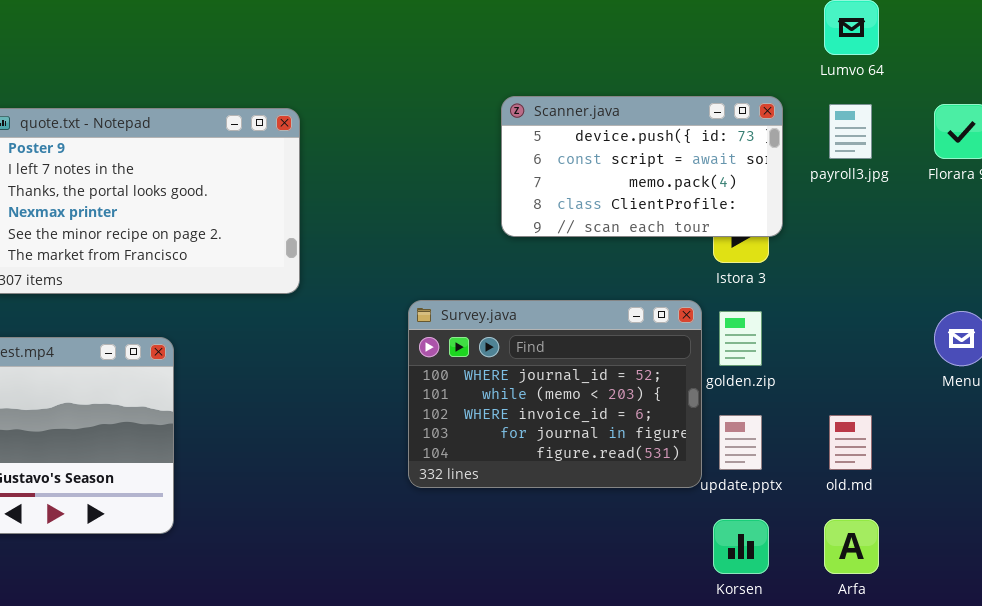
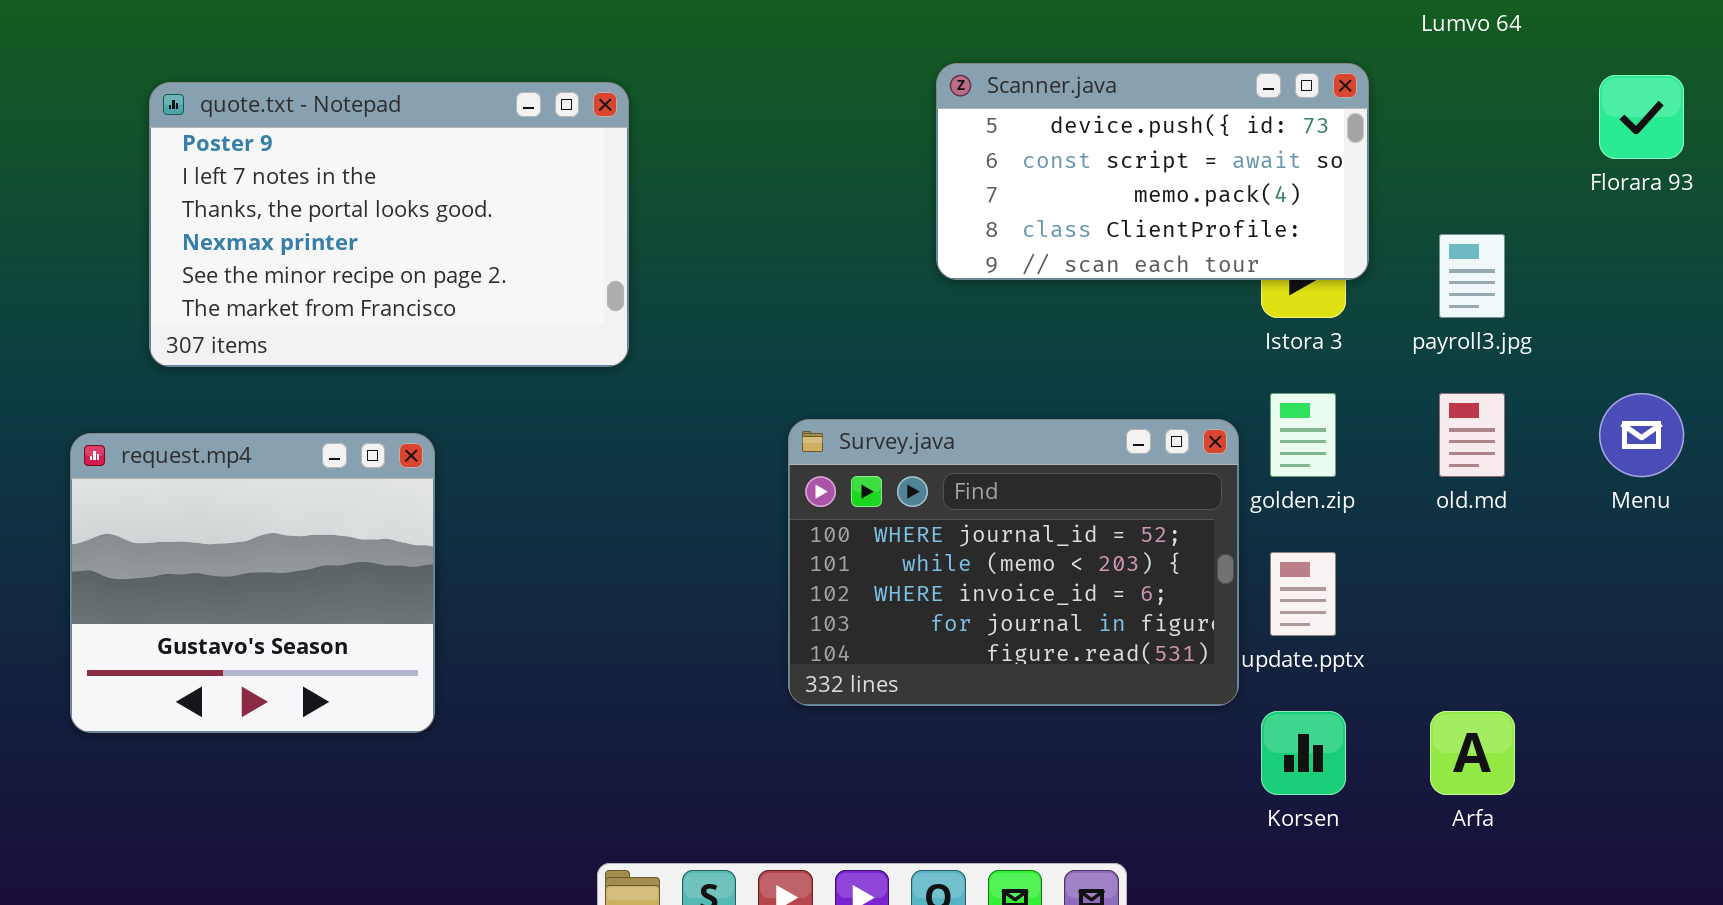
payroll3.jpg: [829,104,872,159] -> [1439,234,1505,318], moved
Survey.java: [408,300,702,488] -> [788,419,1239,706], moved
old.md: [829,415,872,470] -> [1439,393,1505,477], moved

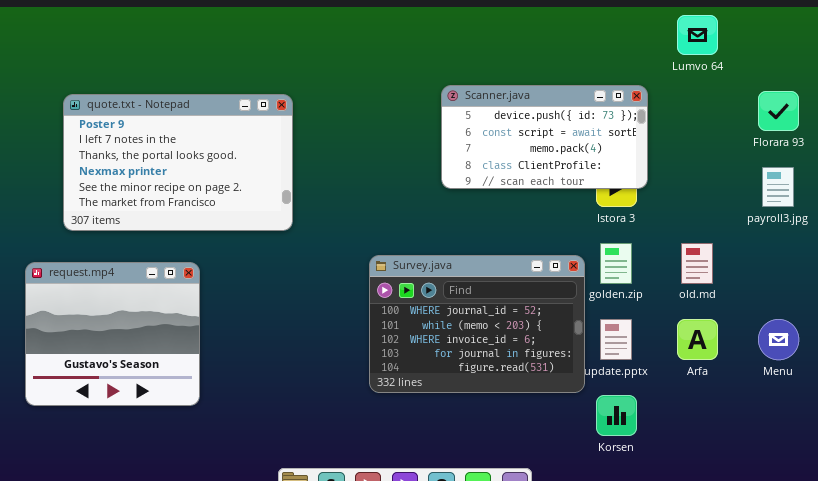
payroll3.jpg: [1439,234,1505,318] -> [762,167,794,207], moved
Menu: [1599,393,1684,477] -> [758,319,799,360], moved
Arfa: [1430,711,1515,795] -> [677,319,718,360], moved

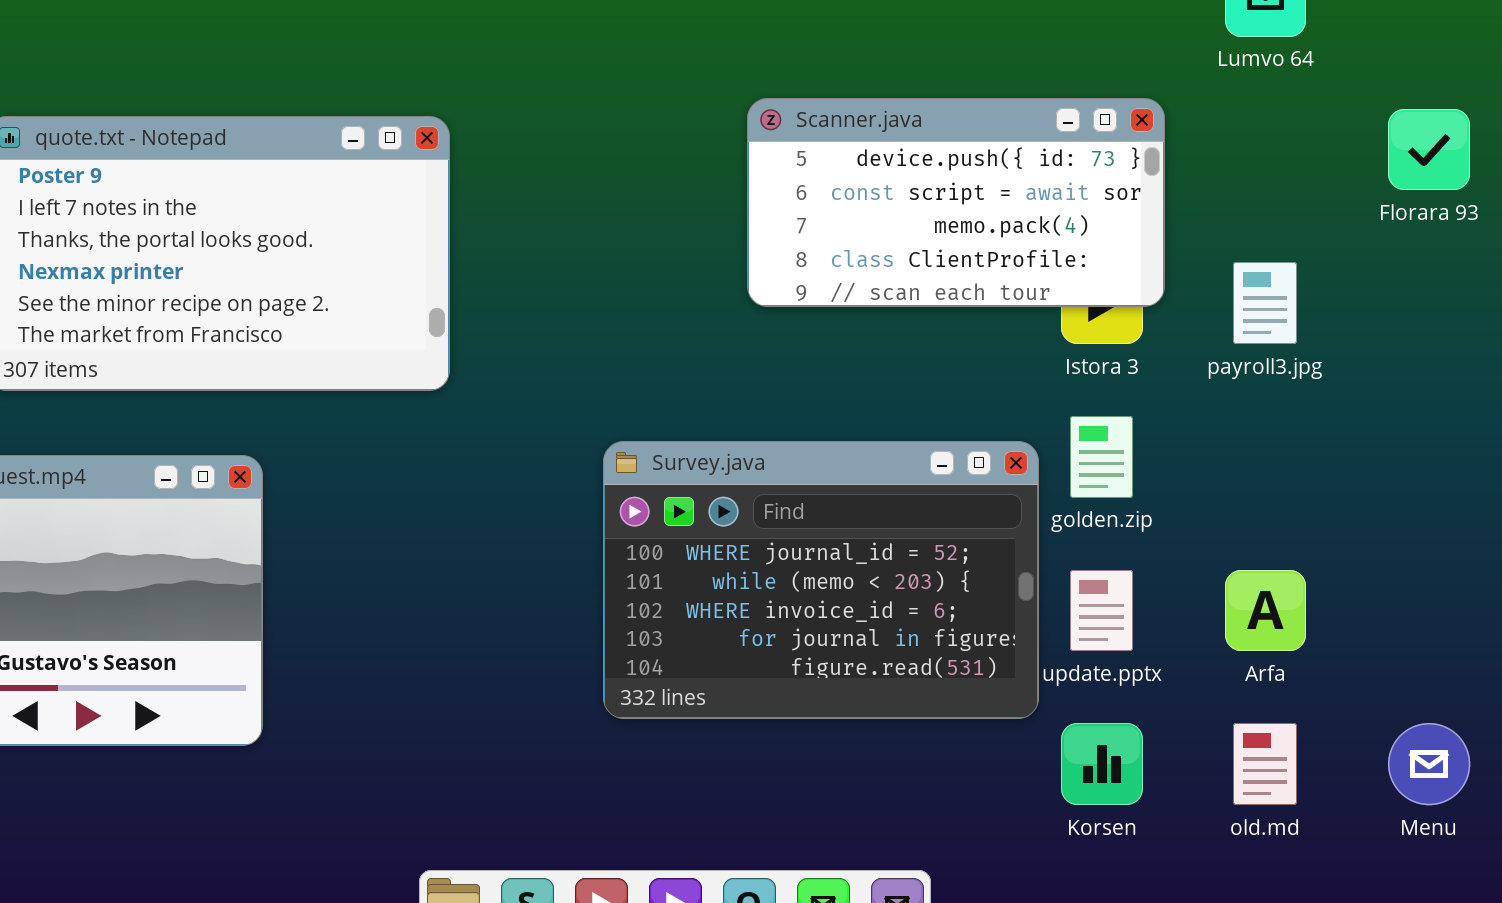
payroll3.jpg: [762,167,794,207] -> [1233,262,1297,344], moved
old.md: [681,243,713,284] -> [1233,723,1297,805], moved
Menu: [758,319,799,360] -> [1388,723,1470,805], moved

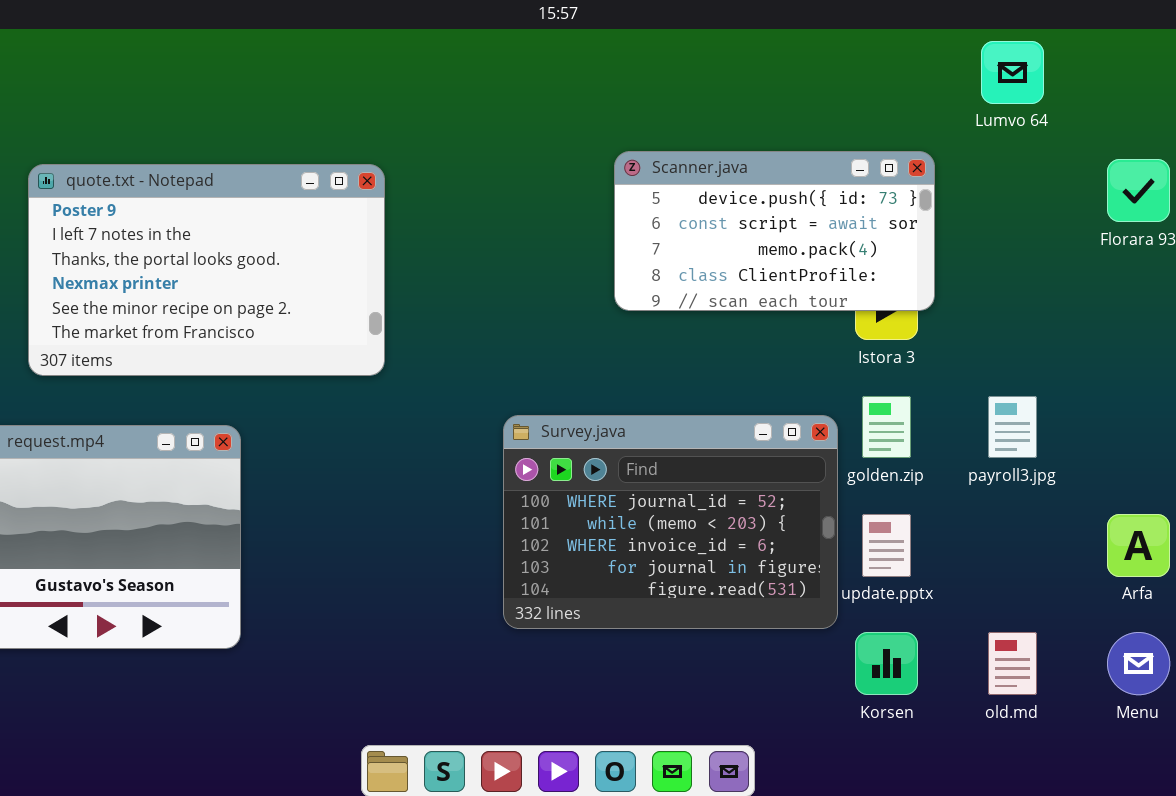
payroll3.jpg: [1233,262,1297,344] -> [988,396,1037,458], moved
Arfa: [1225,570,1306,651] -> [1107,514,1170,577], moved

